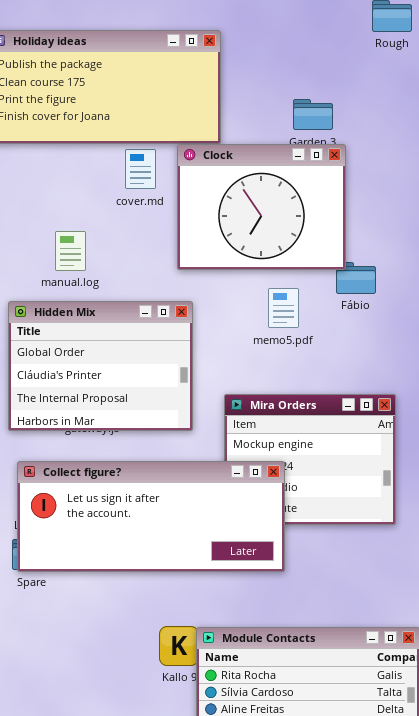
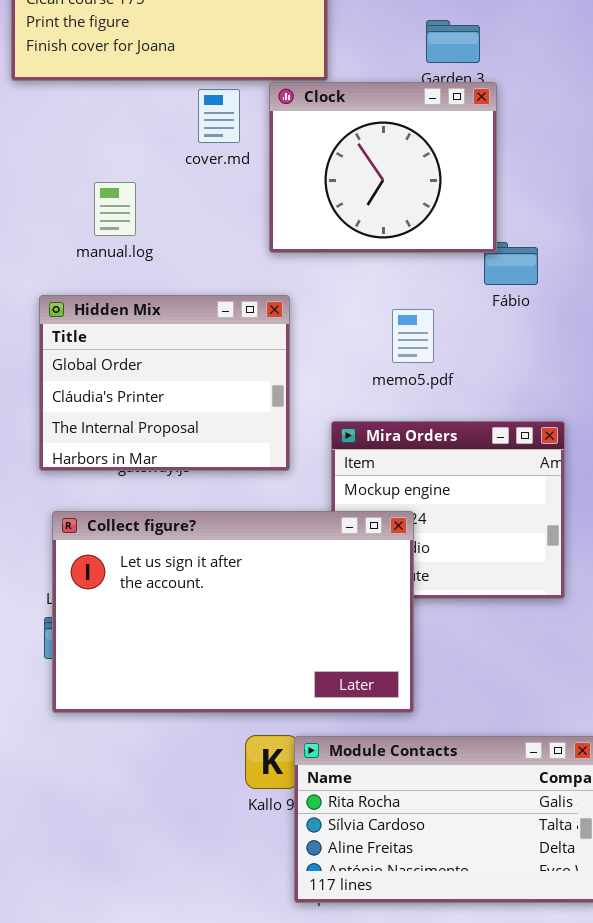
manual.log: [55,231,86,271] -> [94,182,136,236], moved
memo5.pdf: [268,288,299,328] -> [392,309,434,363], moved
Collect figure?: [17,461,285,572] -> [52,511,414,713], resized

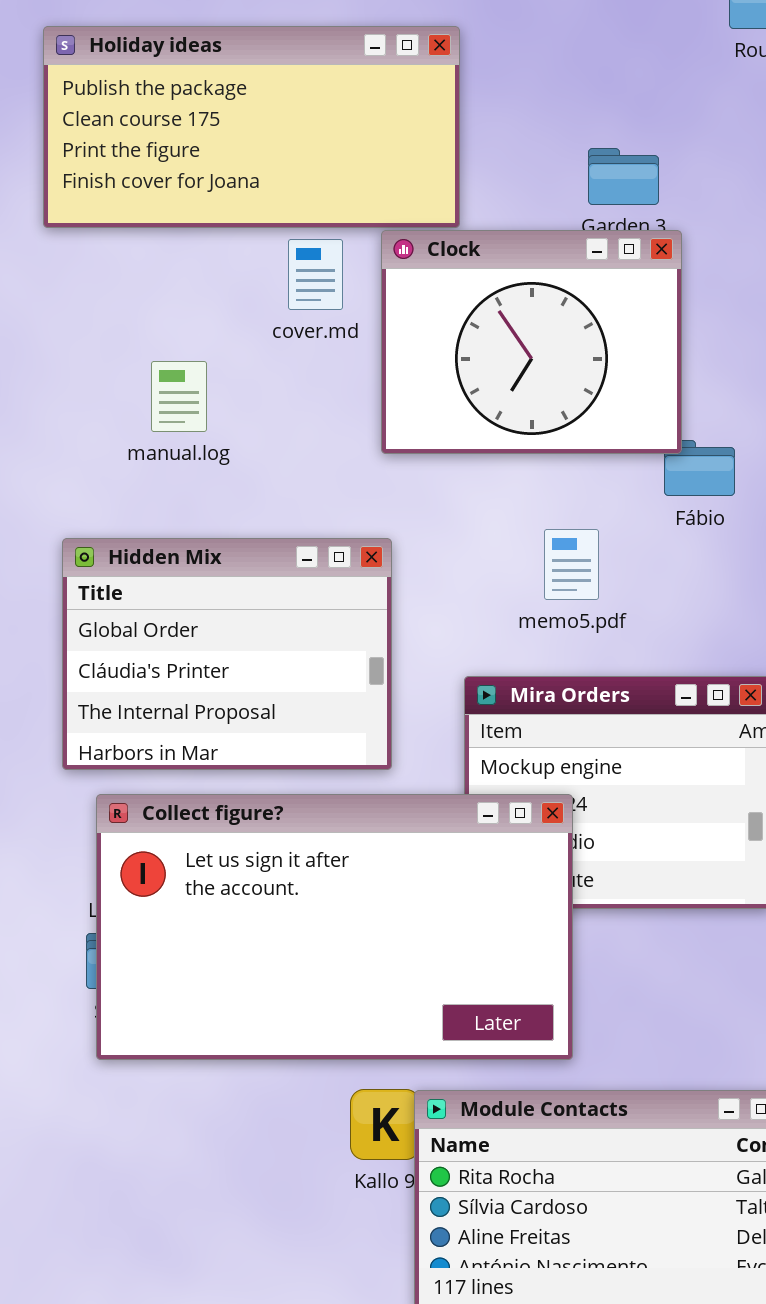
Hidden Mix: [39,295,290,471] -> [62,538,392,770], moved

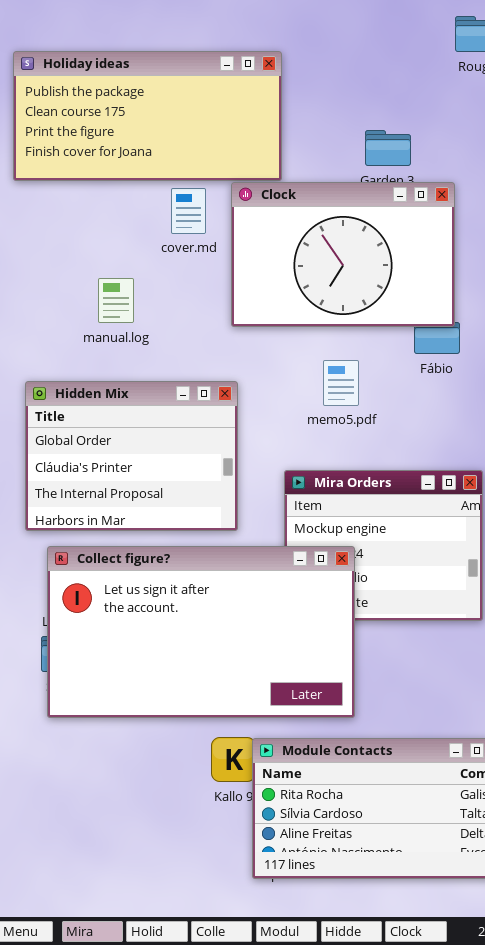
Clock: [381,230,682,454] -> [231,182,455,327], resized
manual.log: [151,361,207,432] -> [98,278,134,323], moved
memo5.pdf: [544,529,599,600] -> [323,360,359,406], moved

